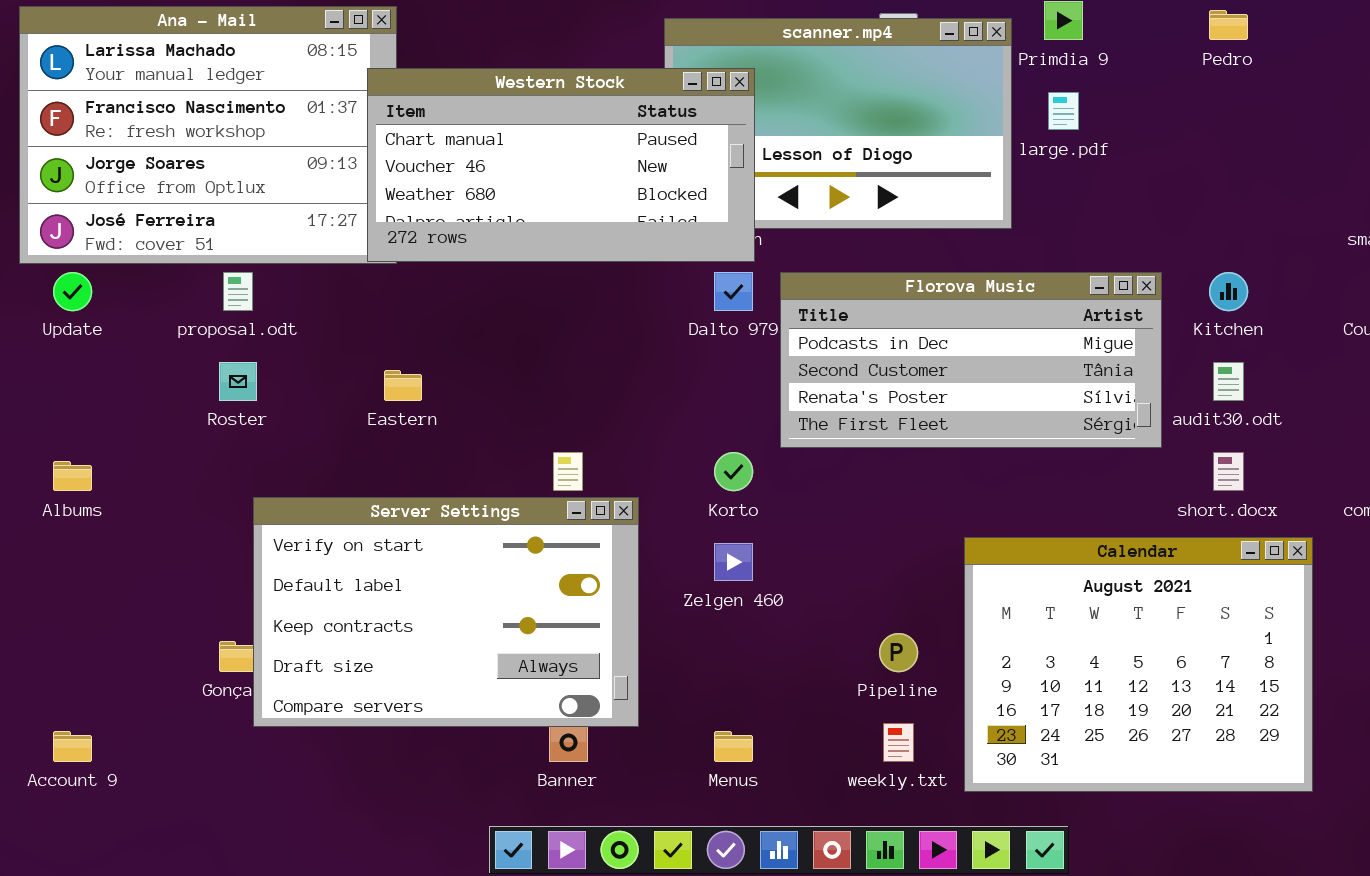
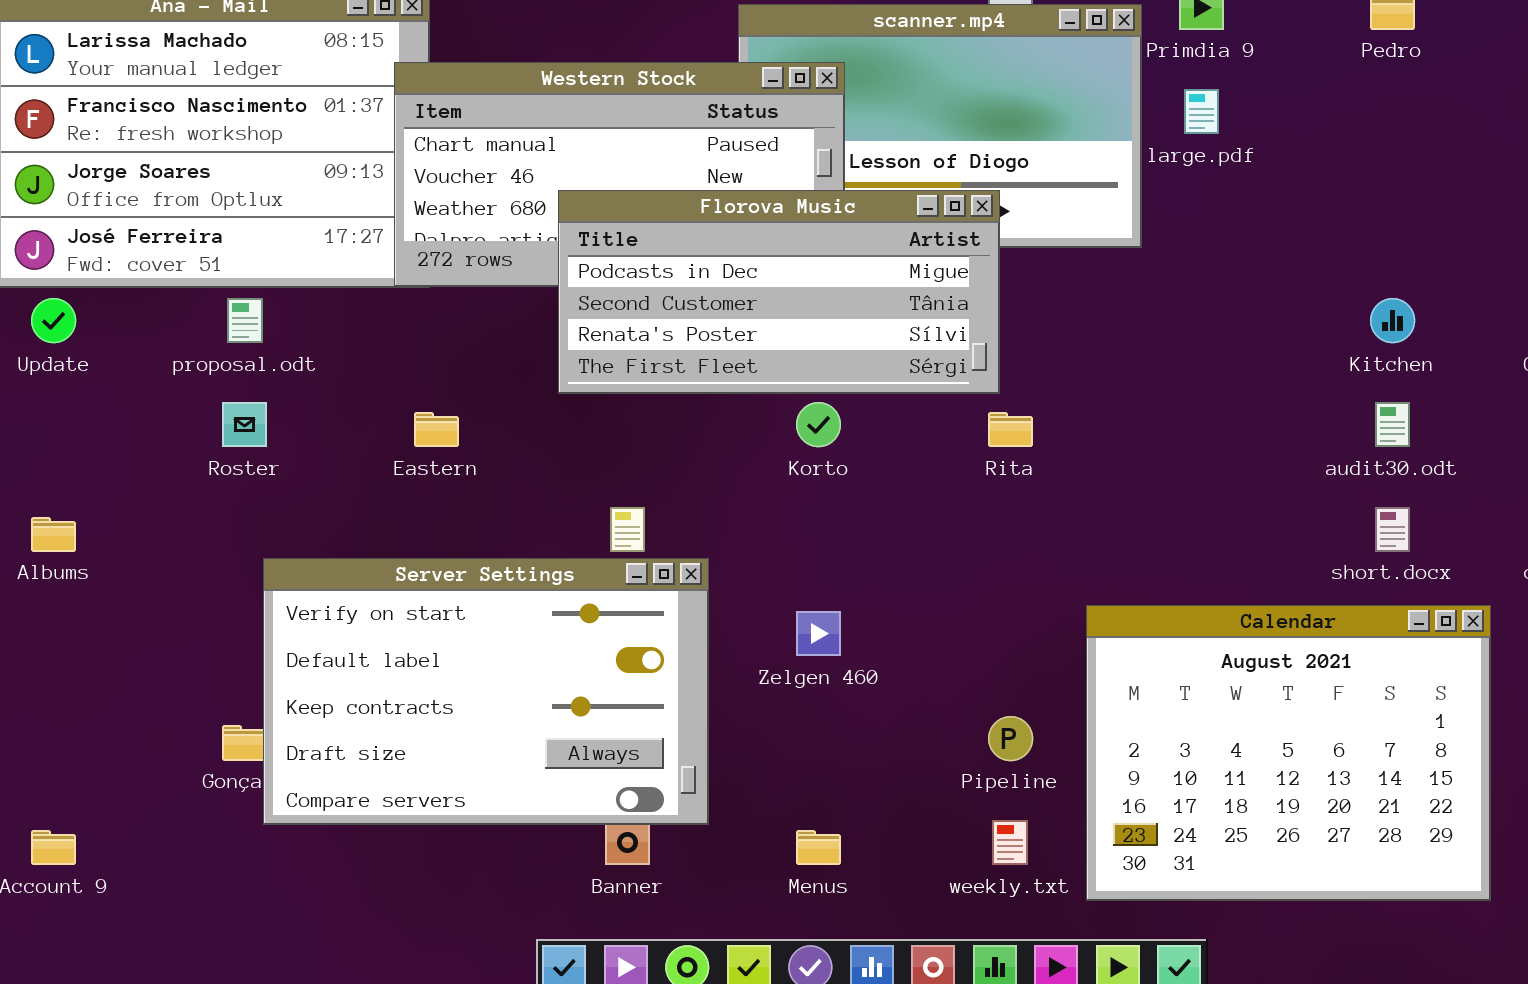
Florova Music: [780,272,1162,448] -> [558,190,1000,394], moved
Korto: [714,452,753,491] -> [796,402,841,447], moved

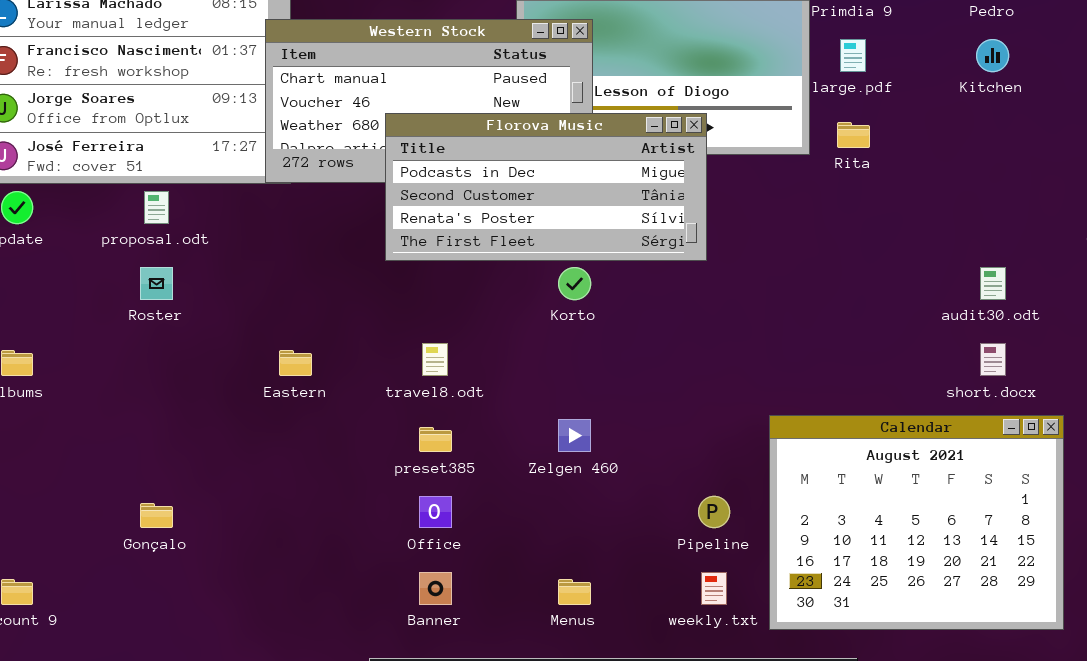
Kitchen: [1370,298,1415,343] -> [976,39,1009,72], moved
Eastern: [414,412,459,447] -> [279,350,312,376], moved
Rita: [988,412,1033,447] -> [837,122,870,148], moved
Server Settings: [263,558,709,825] -> none, closed

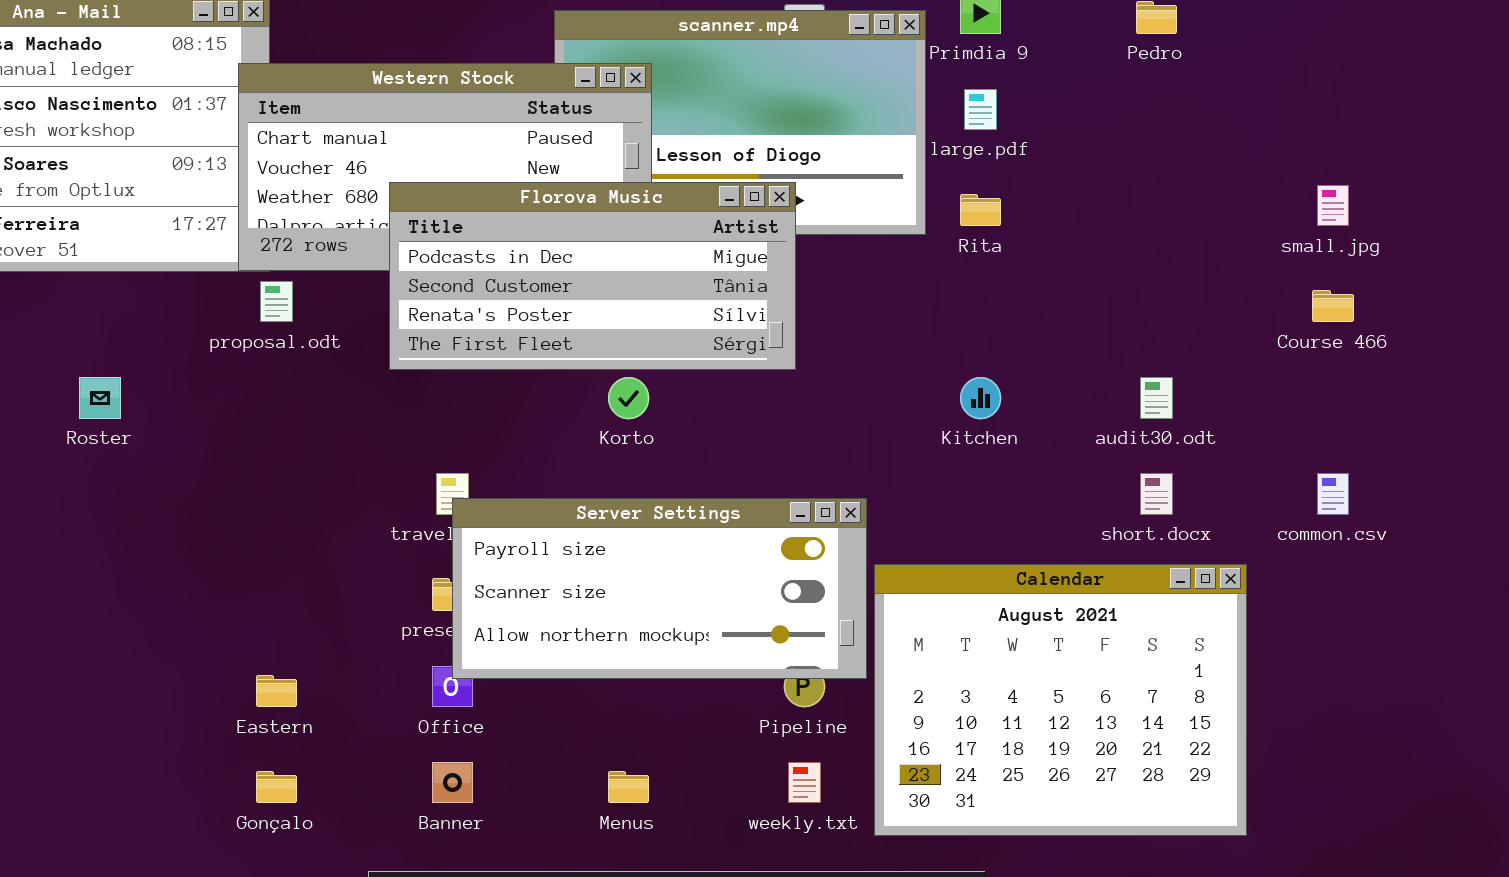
Kitchen: [976,39,1009,72] -> [960,377,1001,419], moved
proposal.odt: [144,191,169,224] -> [260,281,293,322], moved
Eastern: [279,350,312,376] -> [256,675,297,707], moved
Server Settings: none -> [452,498,867,679], opened
Gonçalo: [140,503,173,528] -> [256,771,297,803], moved

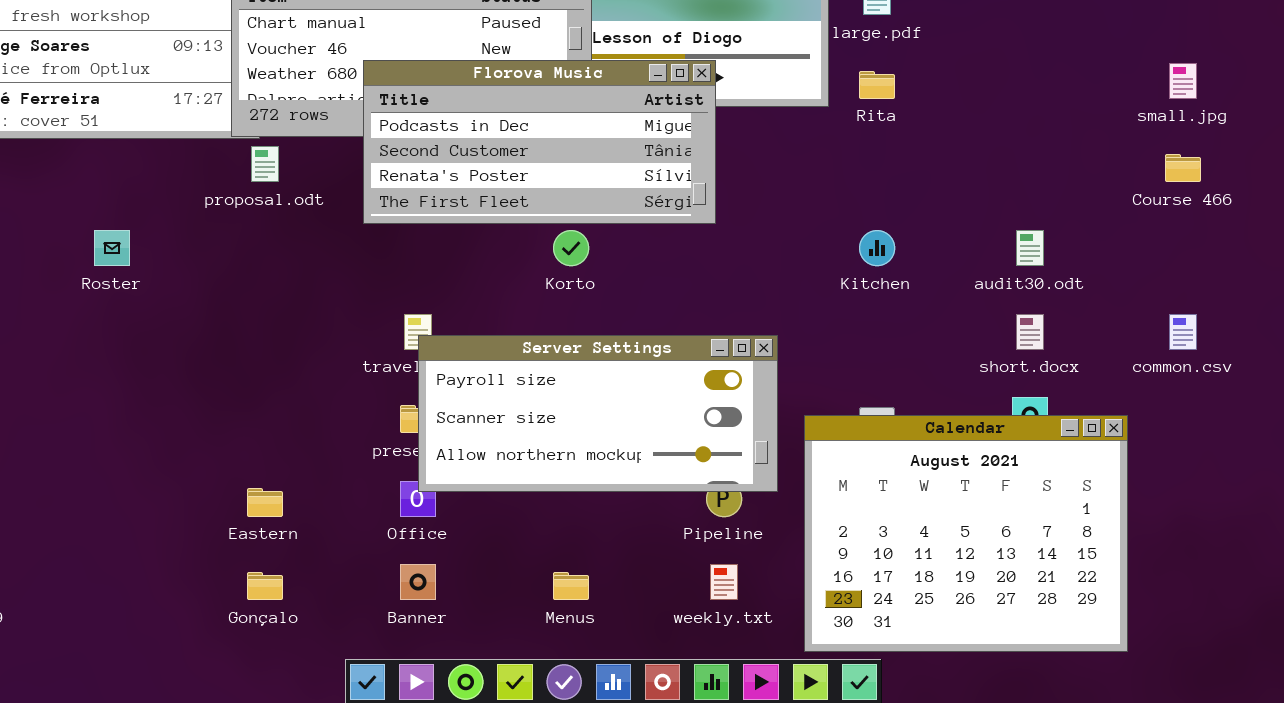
Calendar: [874,564,1247,836] -> [804,415,1128,652], moved

